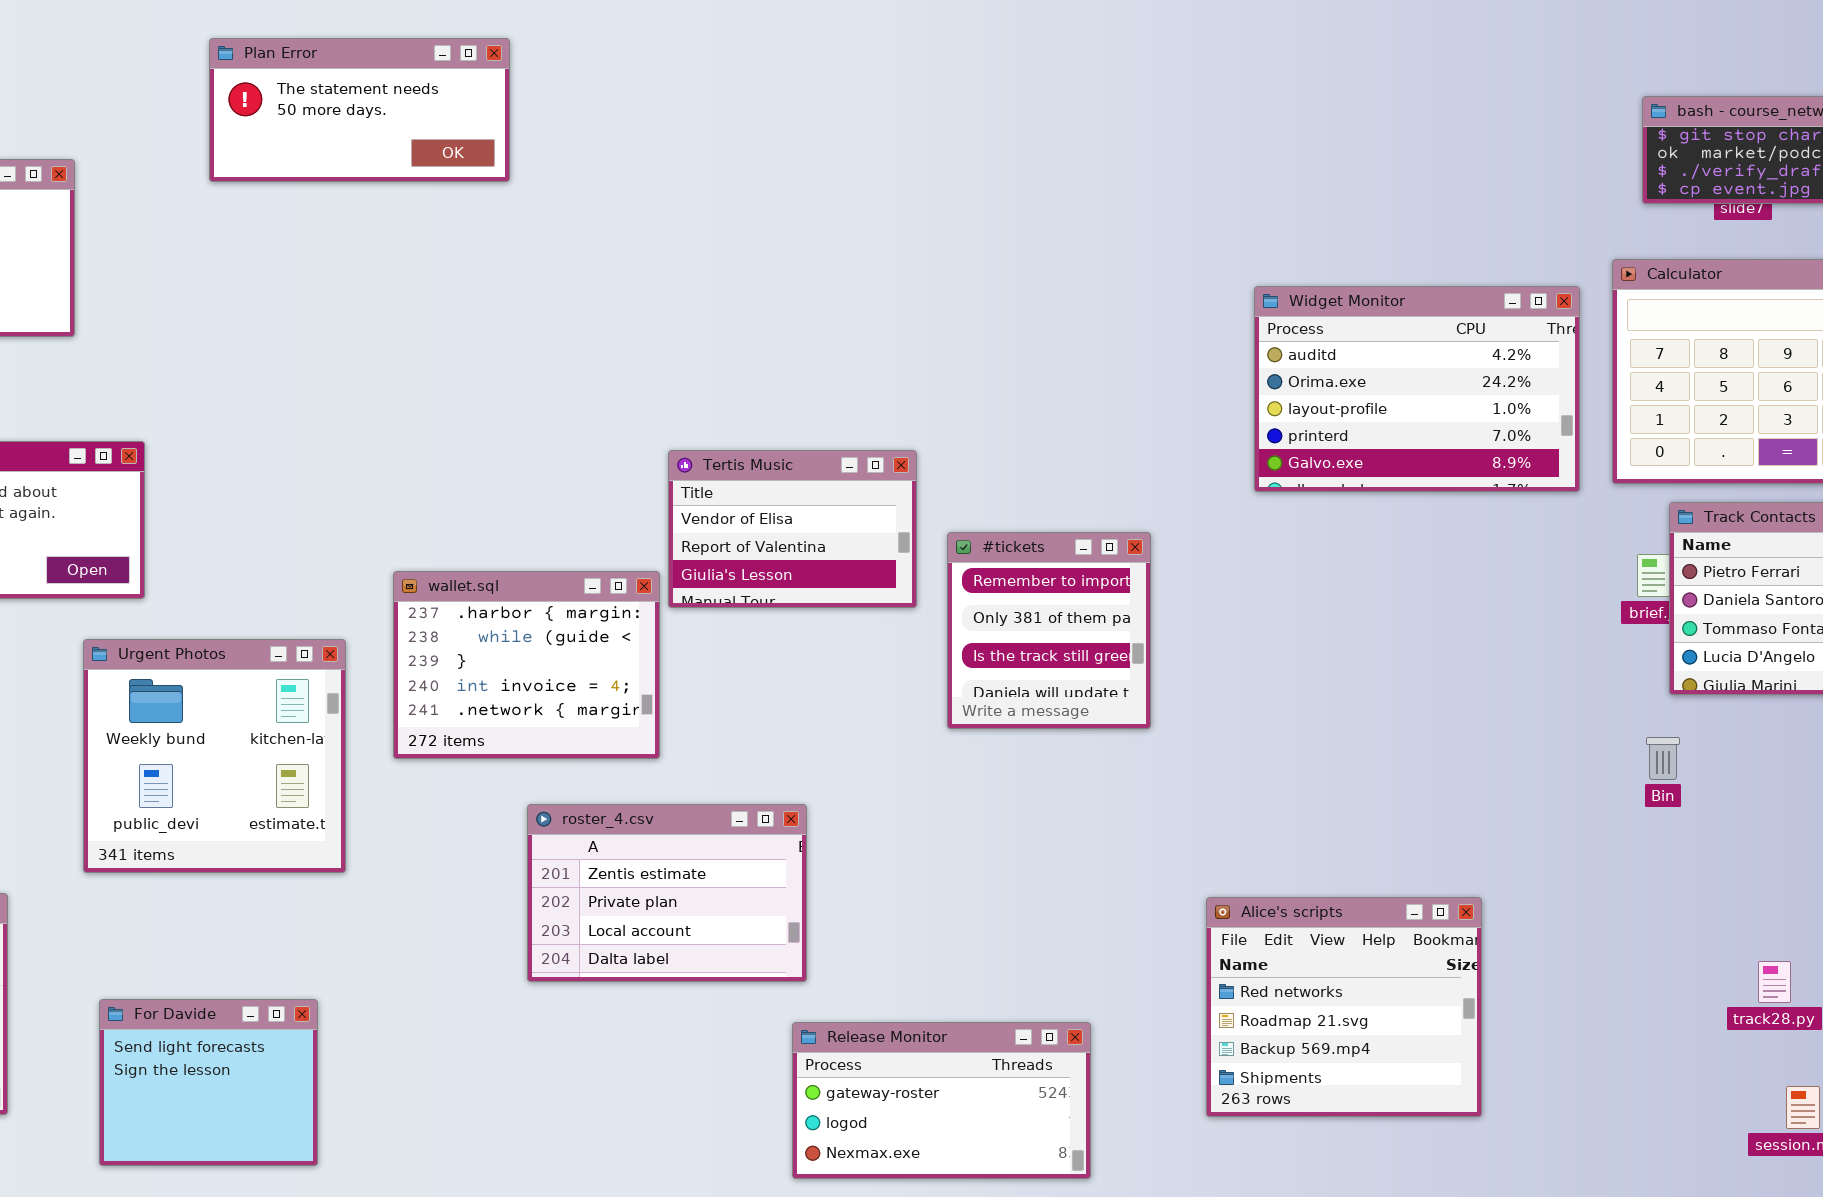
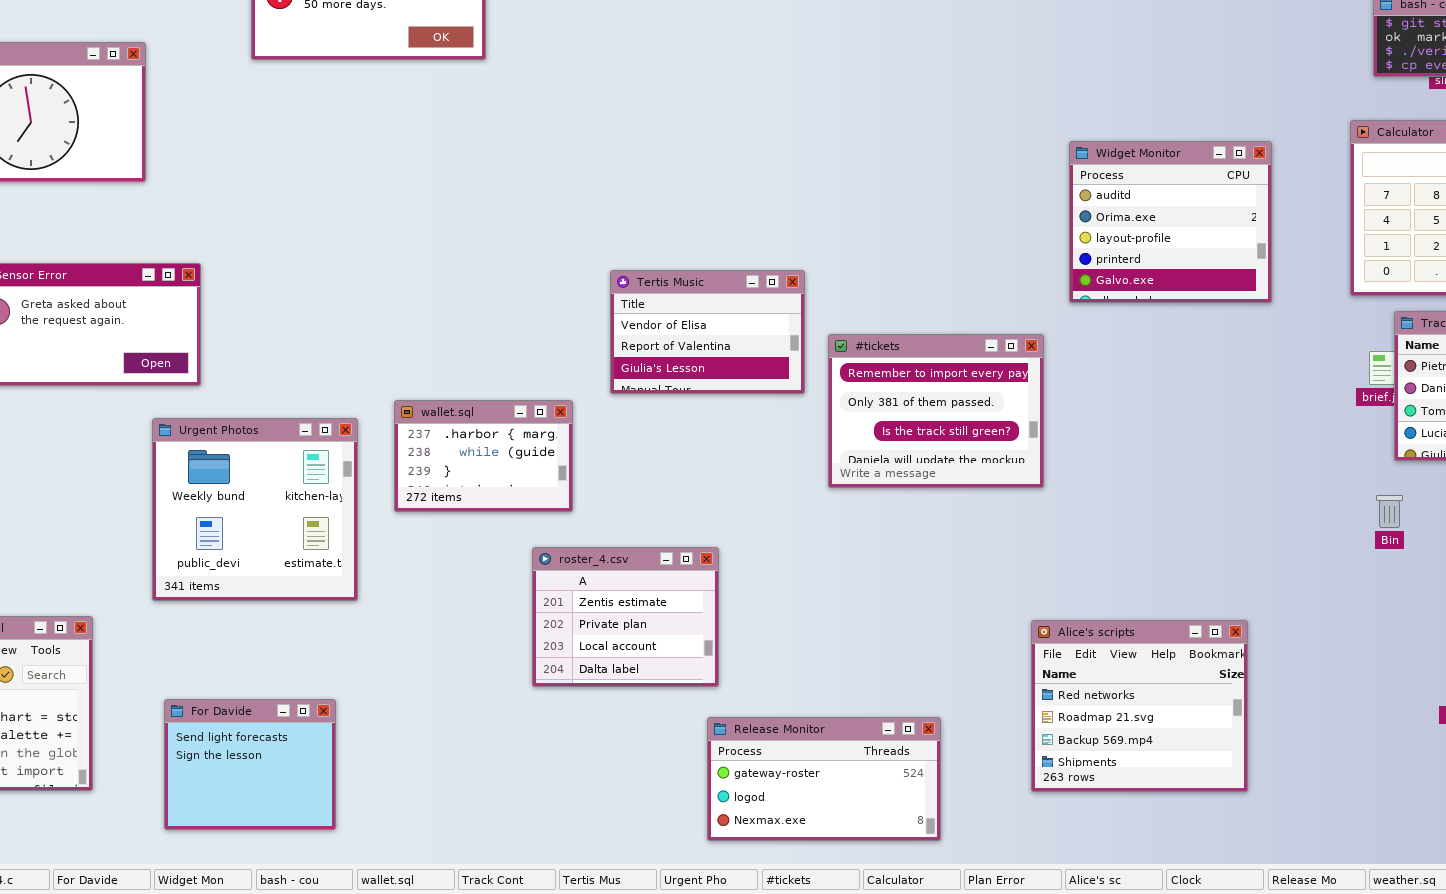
Widget Monitor: [1254,286,1580,492] -> [1069,141,1272,303], resized
#tickets: [947,532,1151,729] -> [828,334,1044,488], resized
wallet.sql: [393,571,660,759] -> [394,400,573,512], resized
roster_4.csv: [527,804,807,982] -> [532,547,719,687], resized

